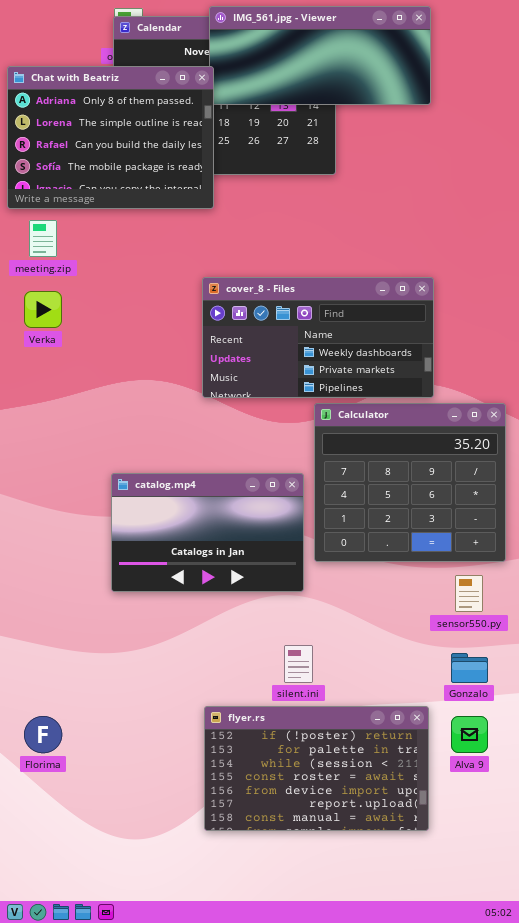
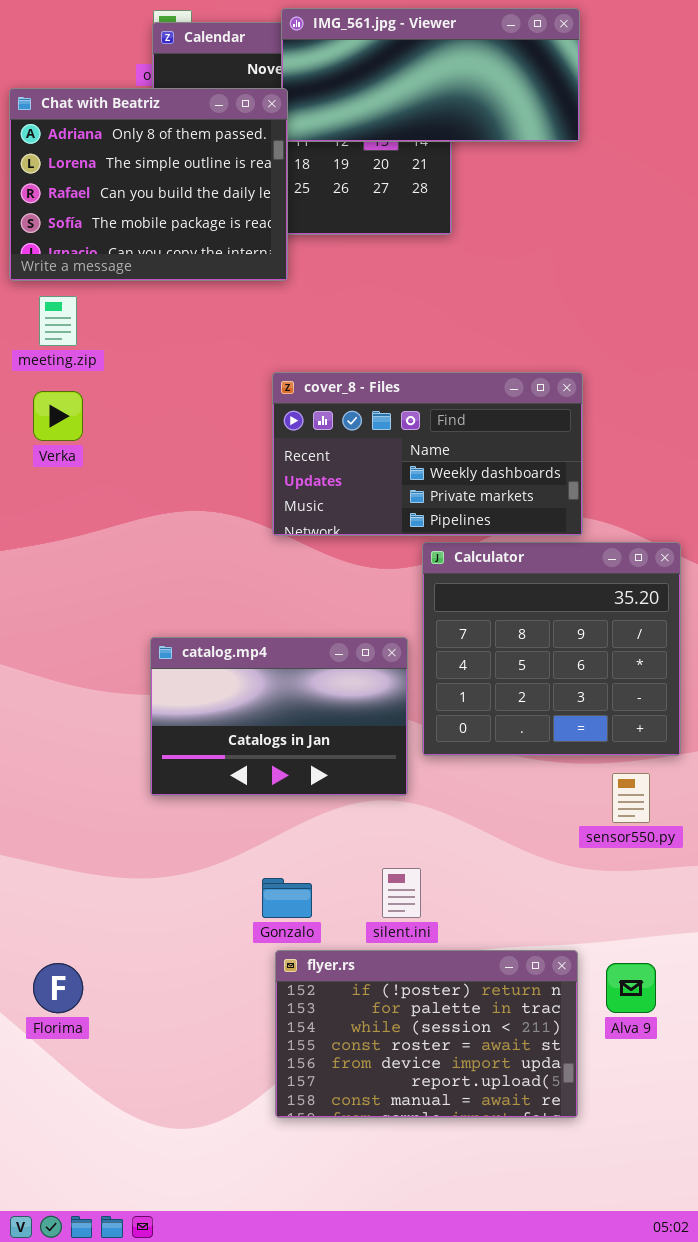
Gonzalo: [451,653,488,683] -> [262,878,312,918], moved

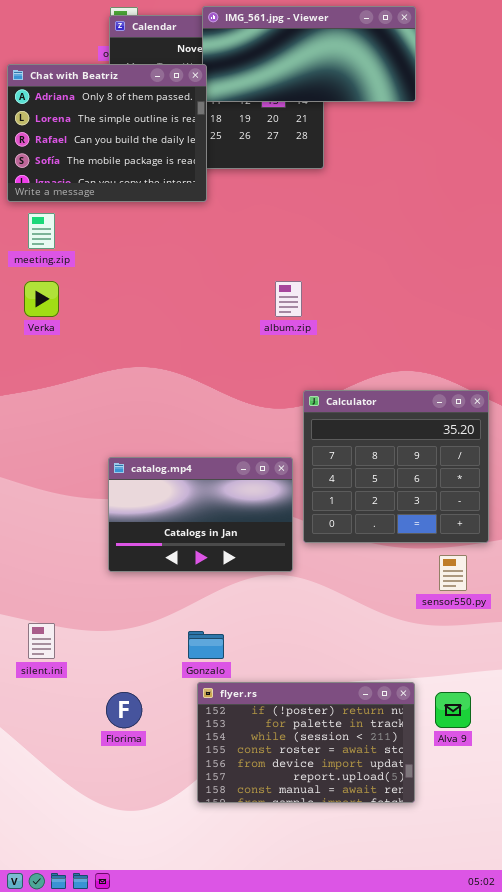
cover_8 - Files: [272,372,583,536] -> none, closed
silent.ini: [382,868,421,918] -> [28,623,55,659], moved
Florima: [33,963,83,1013] -> [106,692,142,728], moved

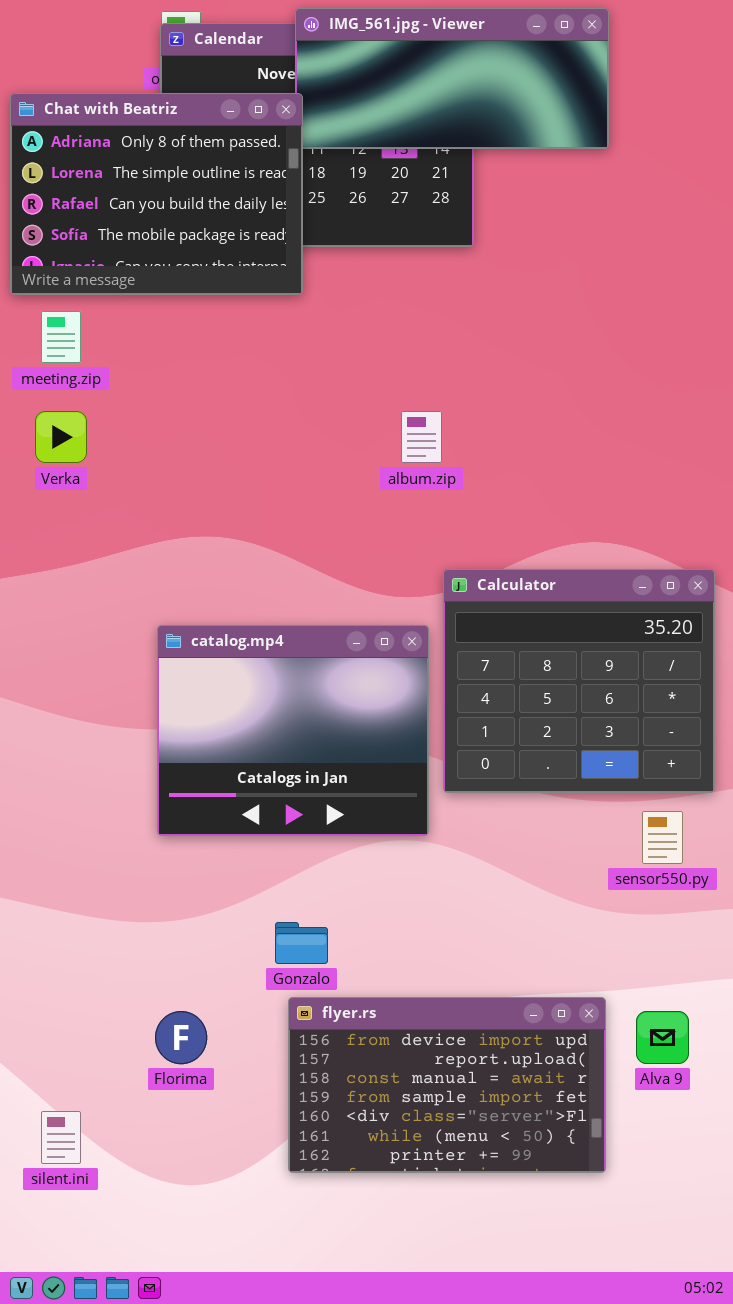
catalog.mp4: [108,457,293,572] -> [157,625,429,836], resized
silent.ini: [28,623,55,659] -> [41,1111,81,1164], moved
flyer.rs: [197,682,415,803] -> [288,997,606,1173], scrolled down 4 rows

